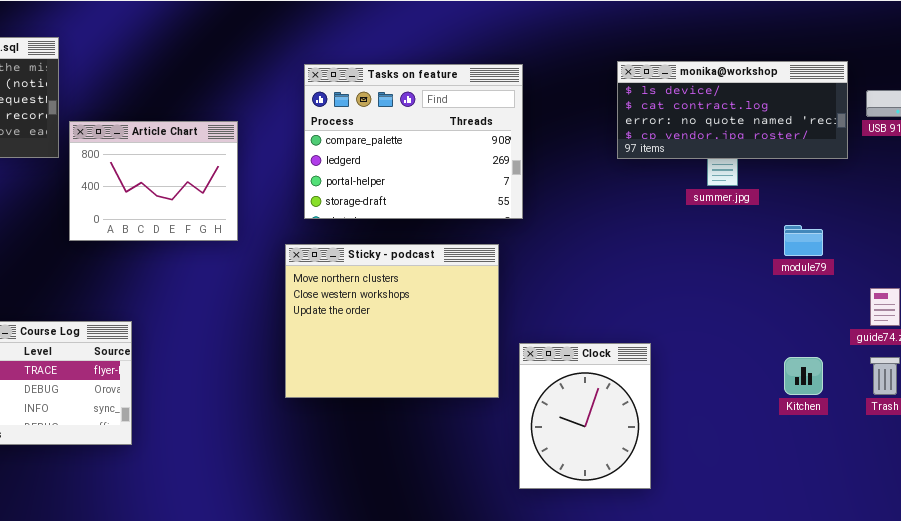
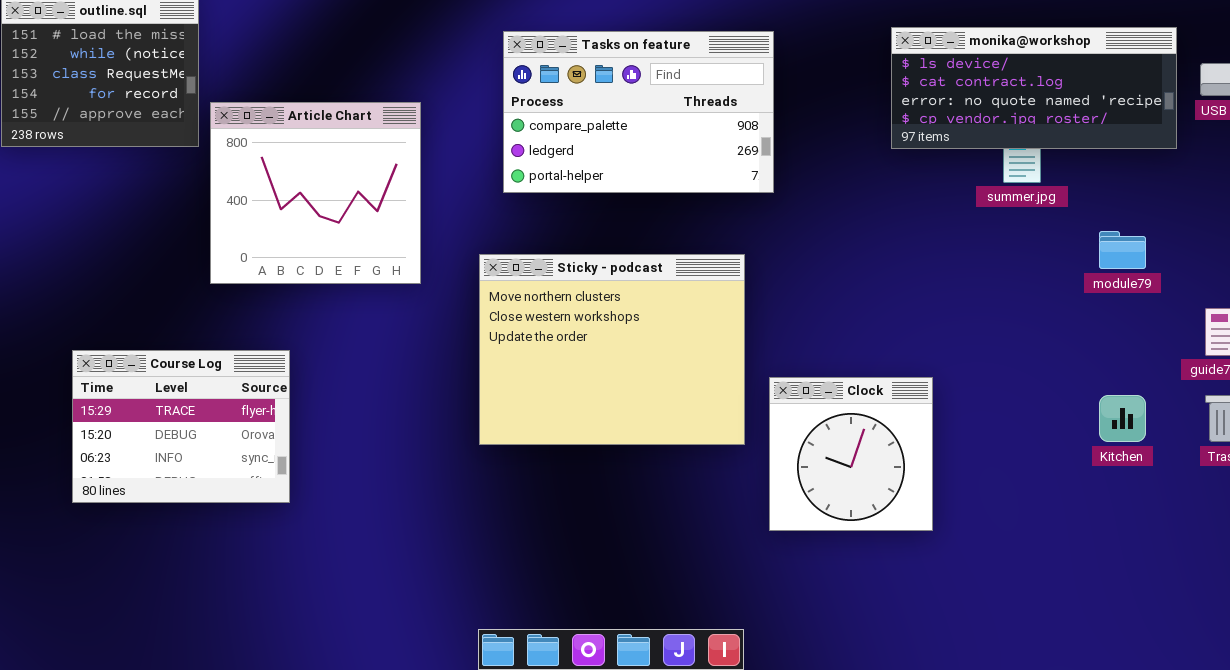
Tasks on feature: [304,64,523,219] -> [503,31,774,193], resized
Article Chart: [69,121,238,241] -> [210,102,421,284], resized
Clock: [519,343,651,489] -> [769,377,933,531], resized

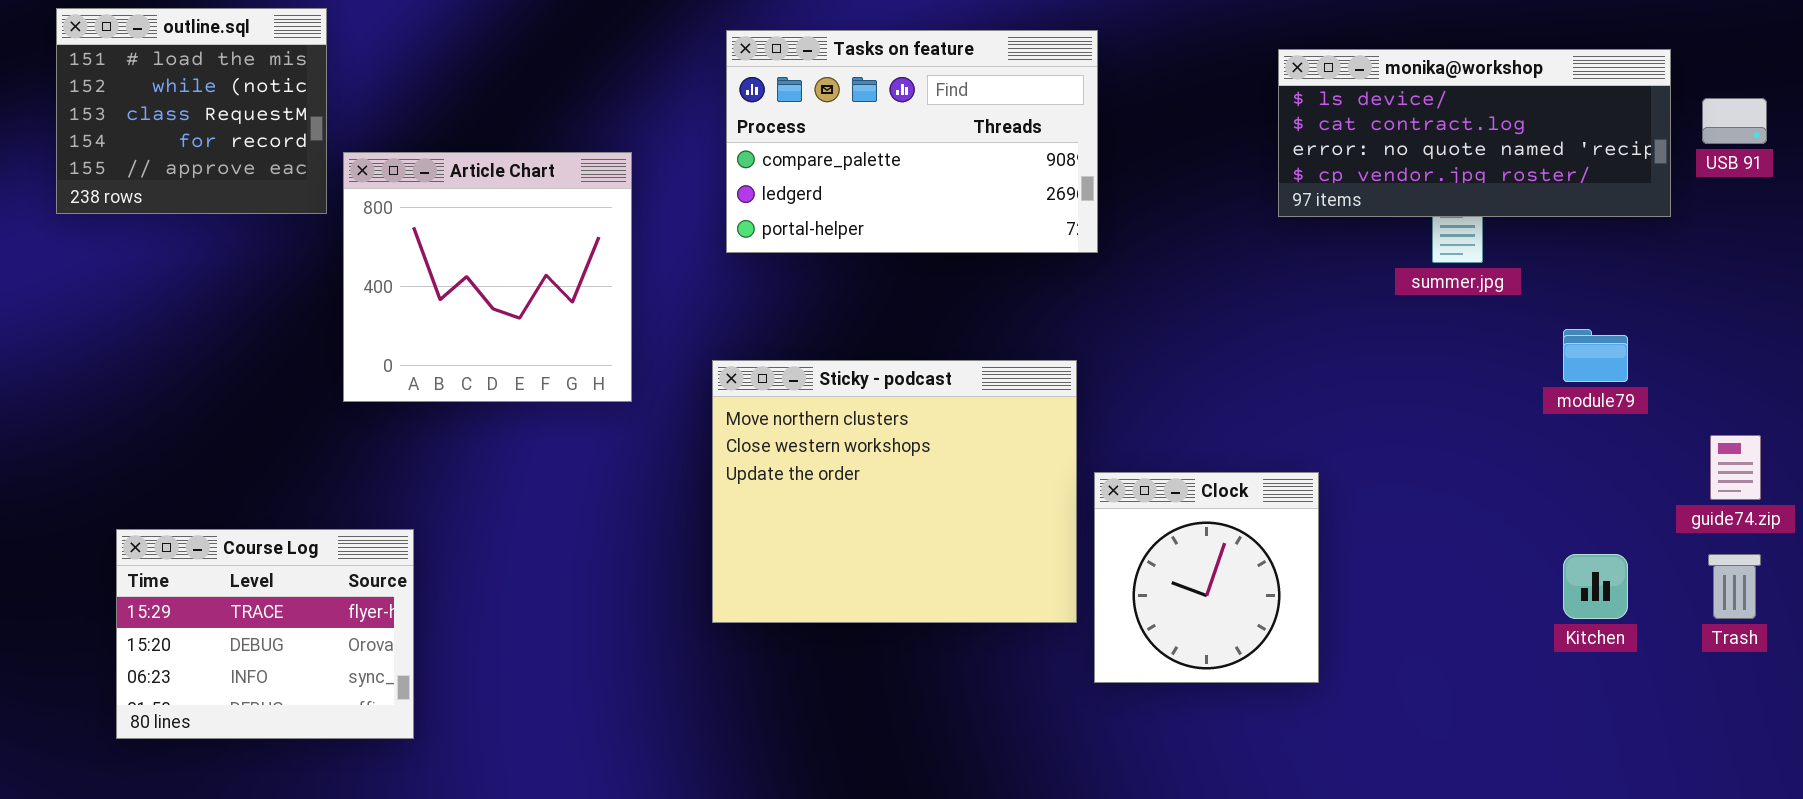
Tasks on feature: [503,31,774,193] -> [726,30,1098,253], moved
Course Log: [72,350,290,503] -> [116,529,414,739], moved
Clock: [769,377,933,531] -> [1094,472,1319,683], moved

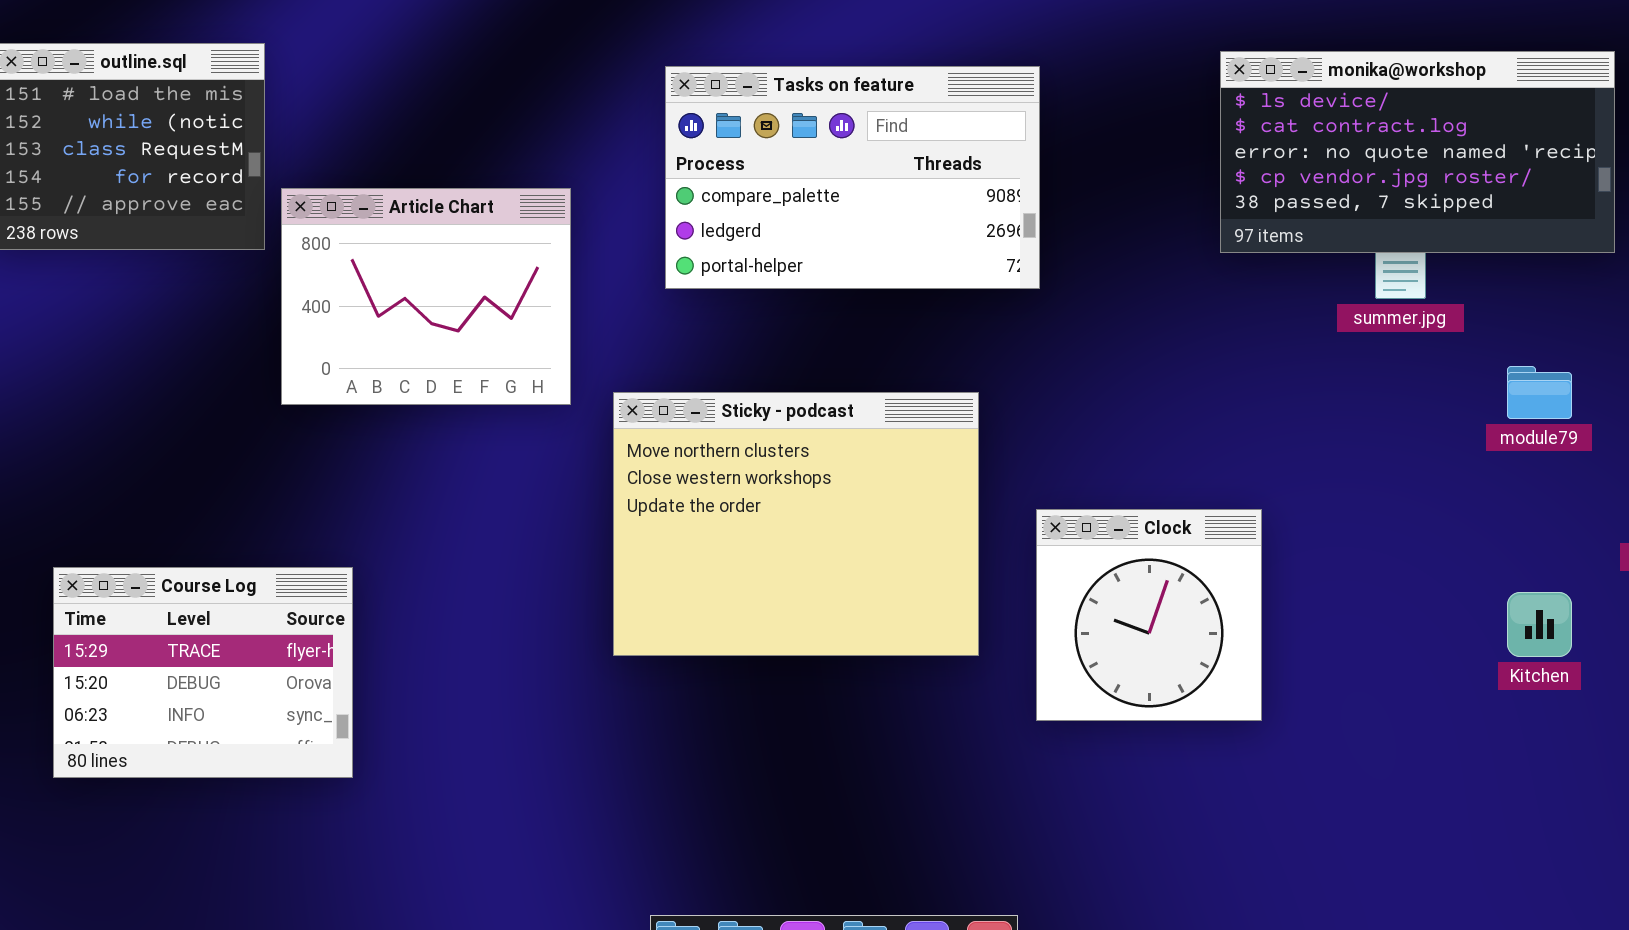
monika@workshop: [1278,49,1671,217] -> [1220,51,1615,253], resized
Article Chart: [343,152,632,402] -> [281,188,571,405], resized
Sticky - podcast: [712,360,1077,623] -> [613,392,979,656], moved

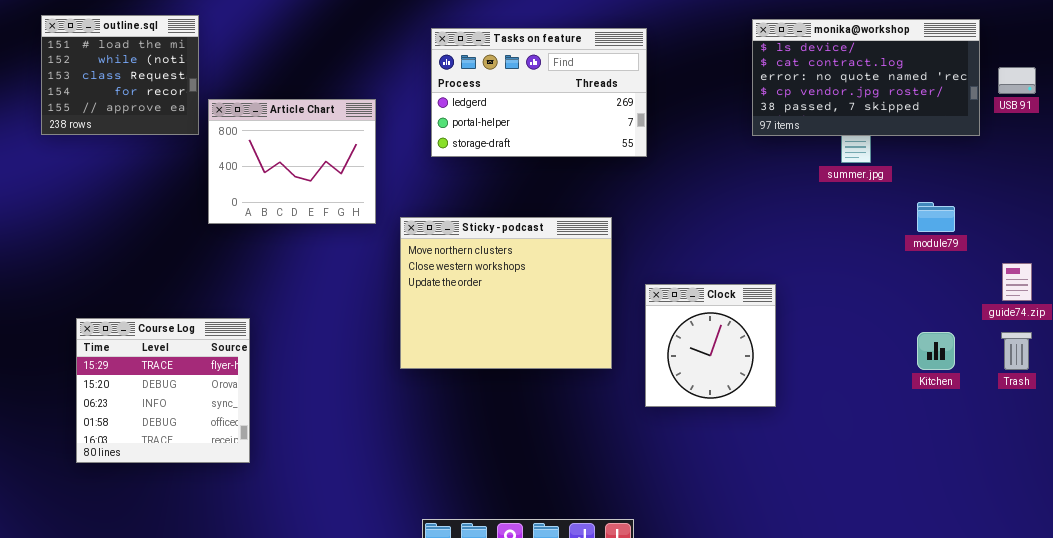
Tasks on feature: [665,66,1040,289] -> [431,28,647,157], scrolled down 1 row
Course Log: [53,567,353,778] -> [76,318,250,463], resized

